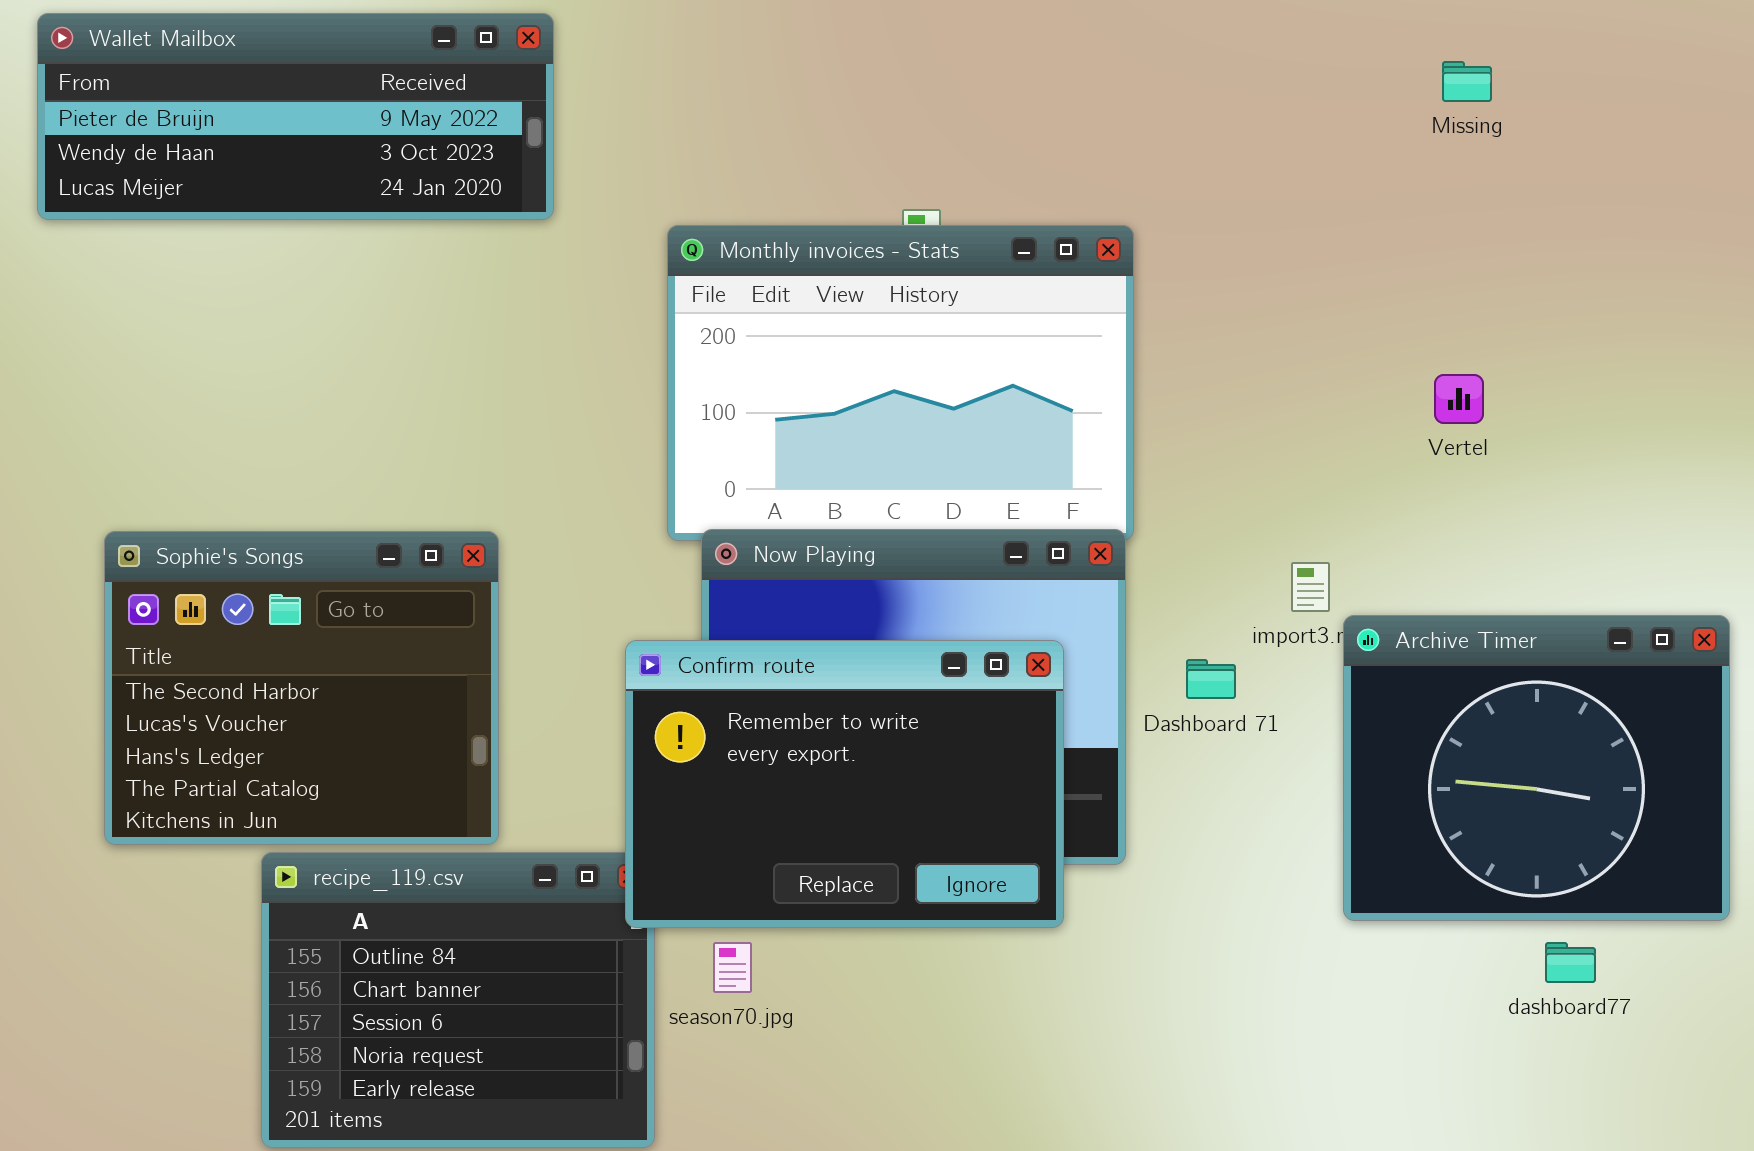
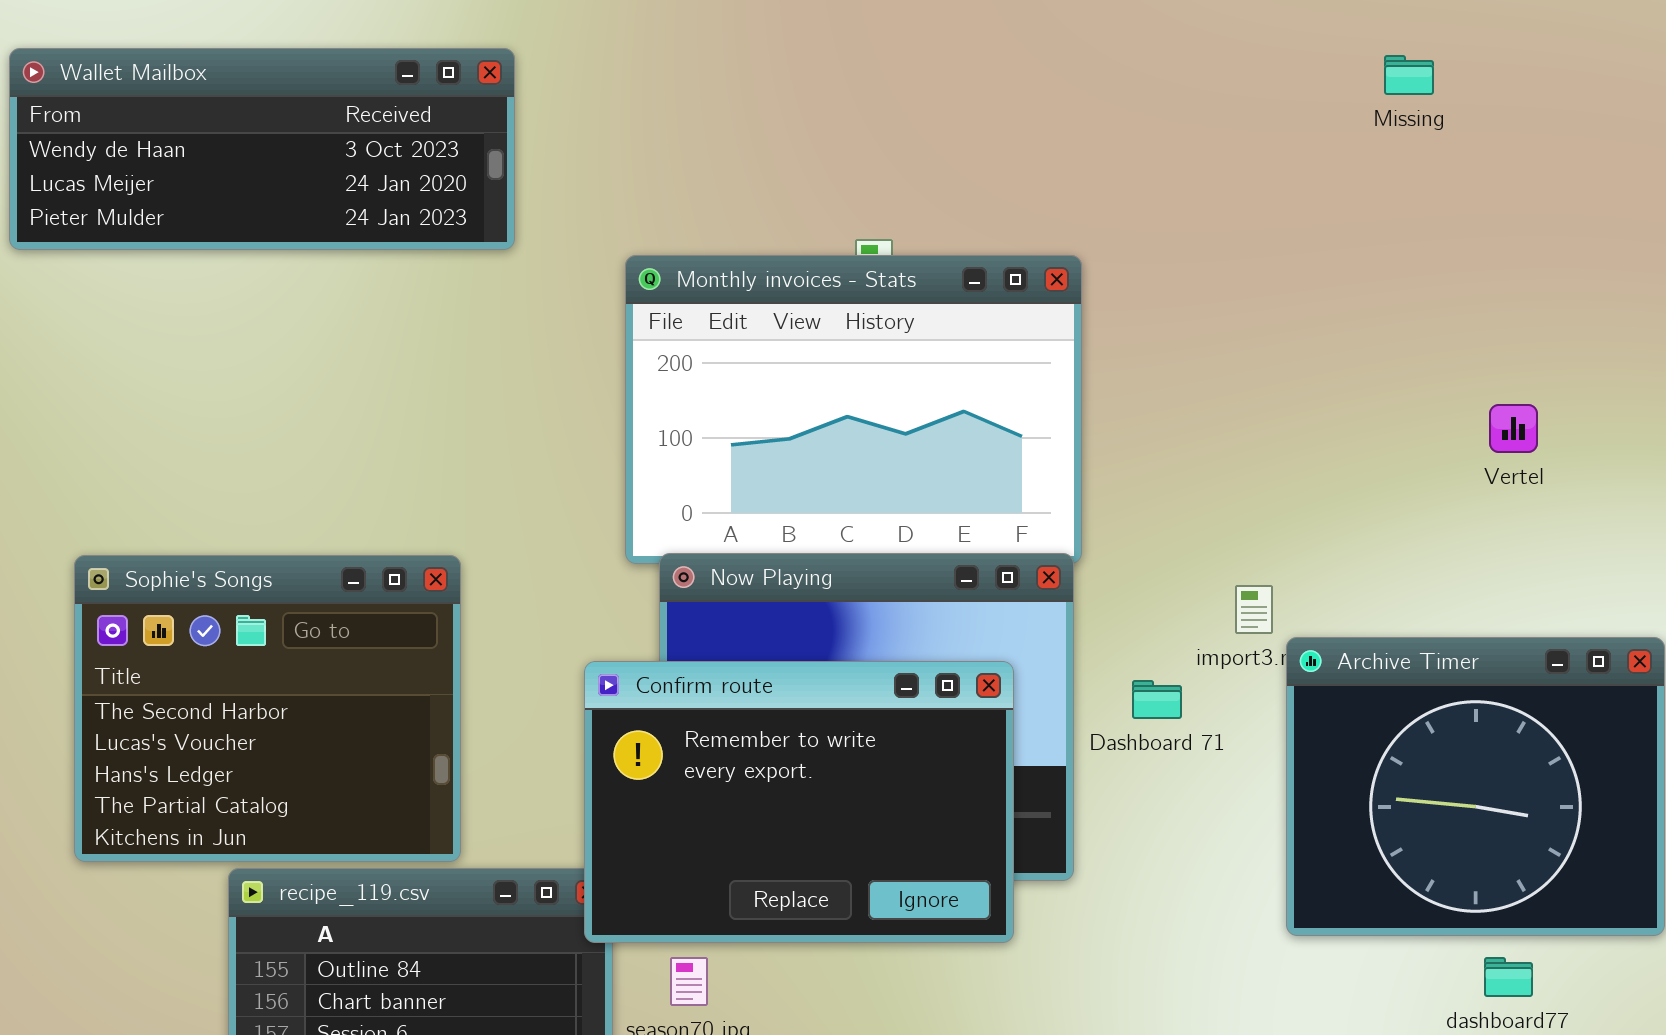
Wallet Mailbox: [37,13,554,220] -> [9,48,515,250], scrolled down 1 row
Missing: [1442,61,1492,102] -> [1384,55,1434,95], moved
Vertel: [1434,374,1484,424] -> [1489,404,1538,453], moved

